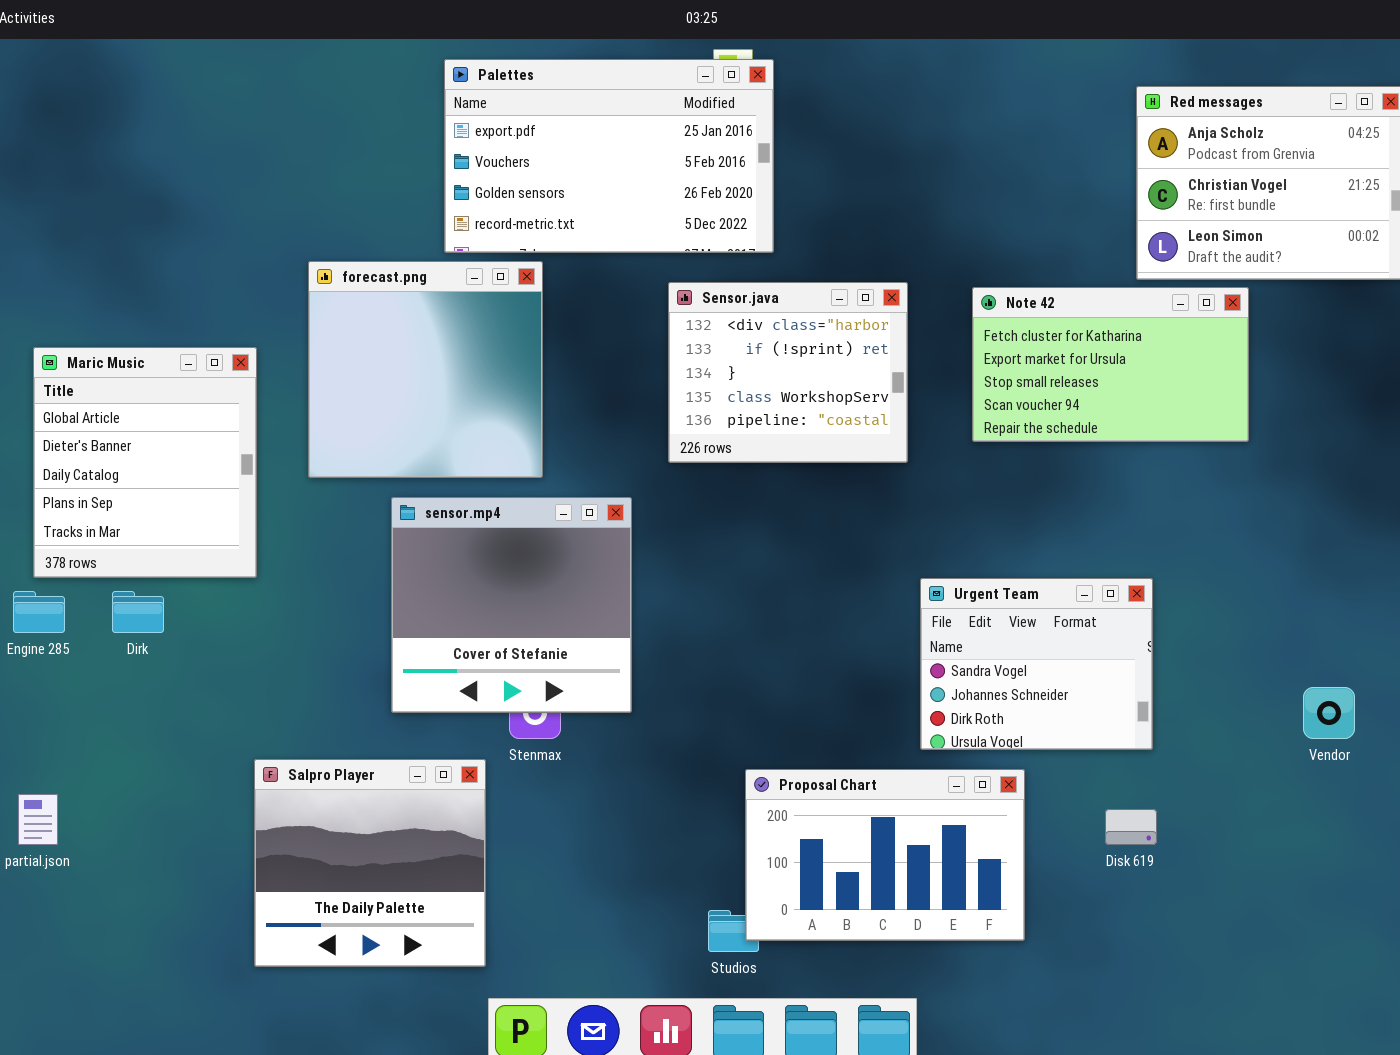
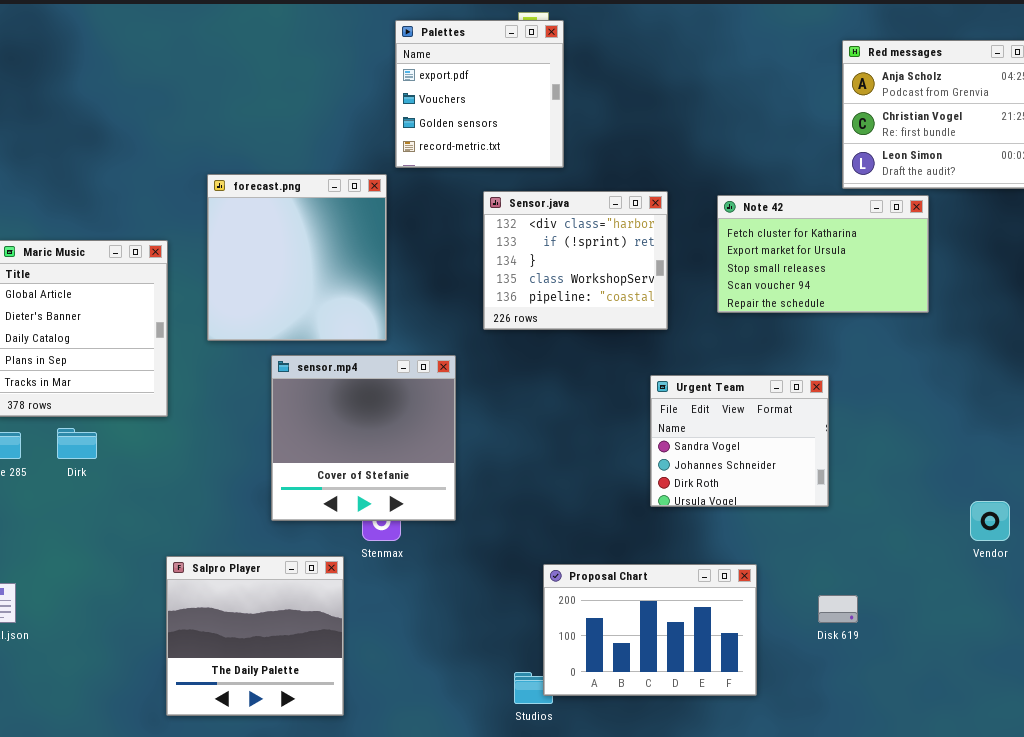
Palettes: [444,59,774,253] -> [395,20,564,168], resized
Urgent Team: [920,578,1153,750] -> [650,375,829,507], moved

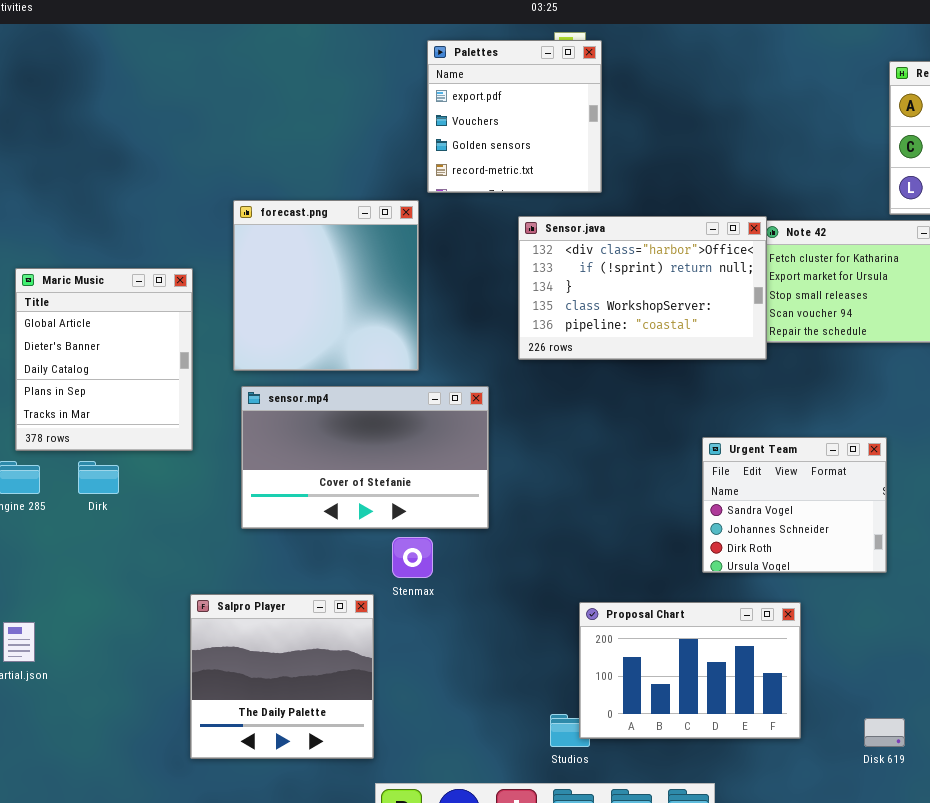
Sensor.java: [483,191,668,330] -> [518,216,767,360], resized
sensor.mp4: [271,355,456,521] -> [241,386,489,529], resized
Urgent Team: [650,375,829,507] -> [702,437,887,573], moved
Disk 619: [818,595,858,623] -> [864,718,905,747], moved

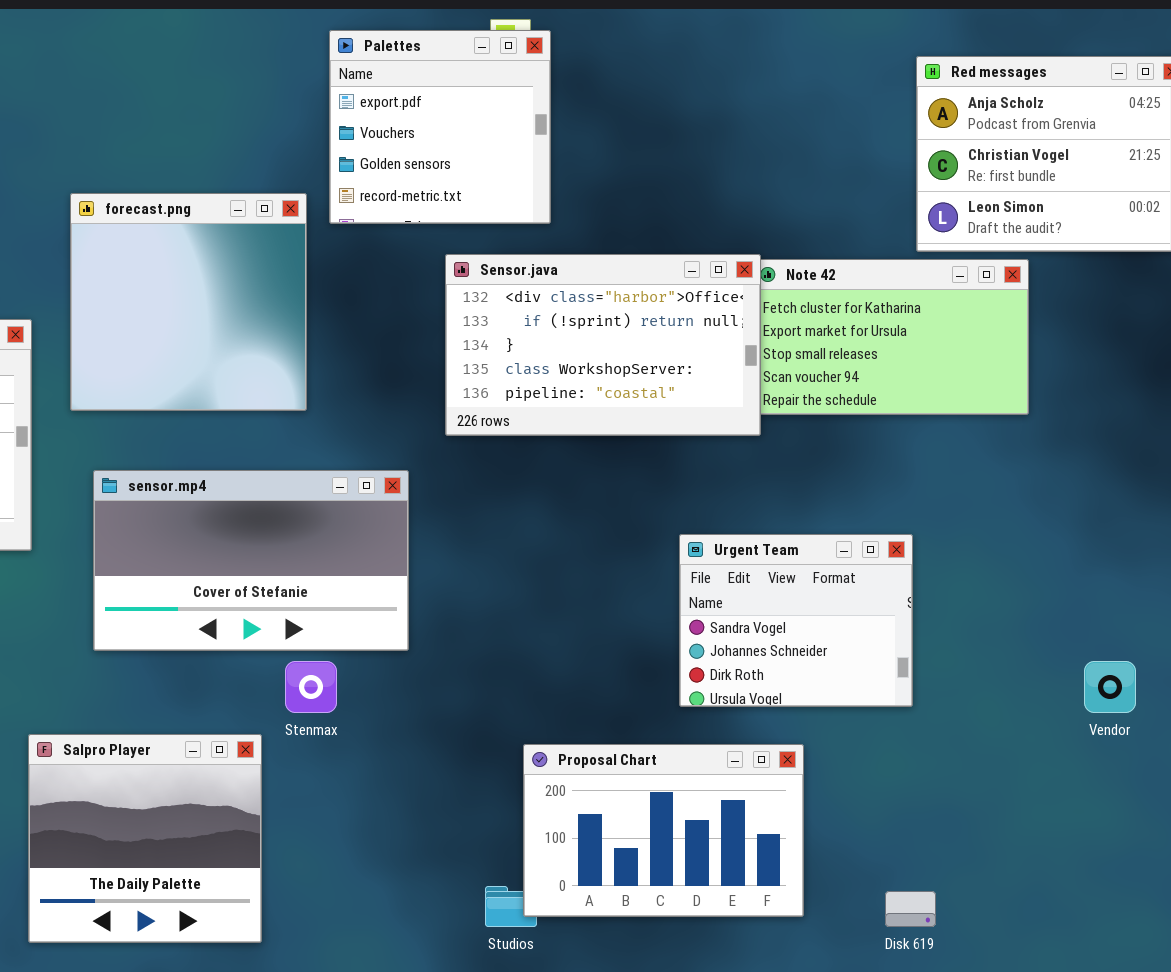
forecast.png: [233,200,419,371] -> [70,193,307,411], moved

